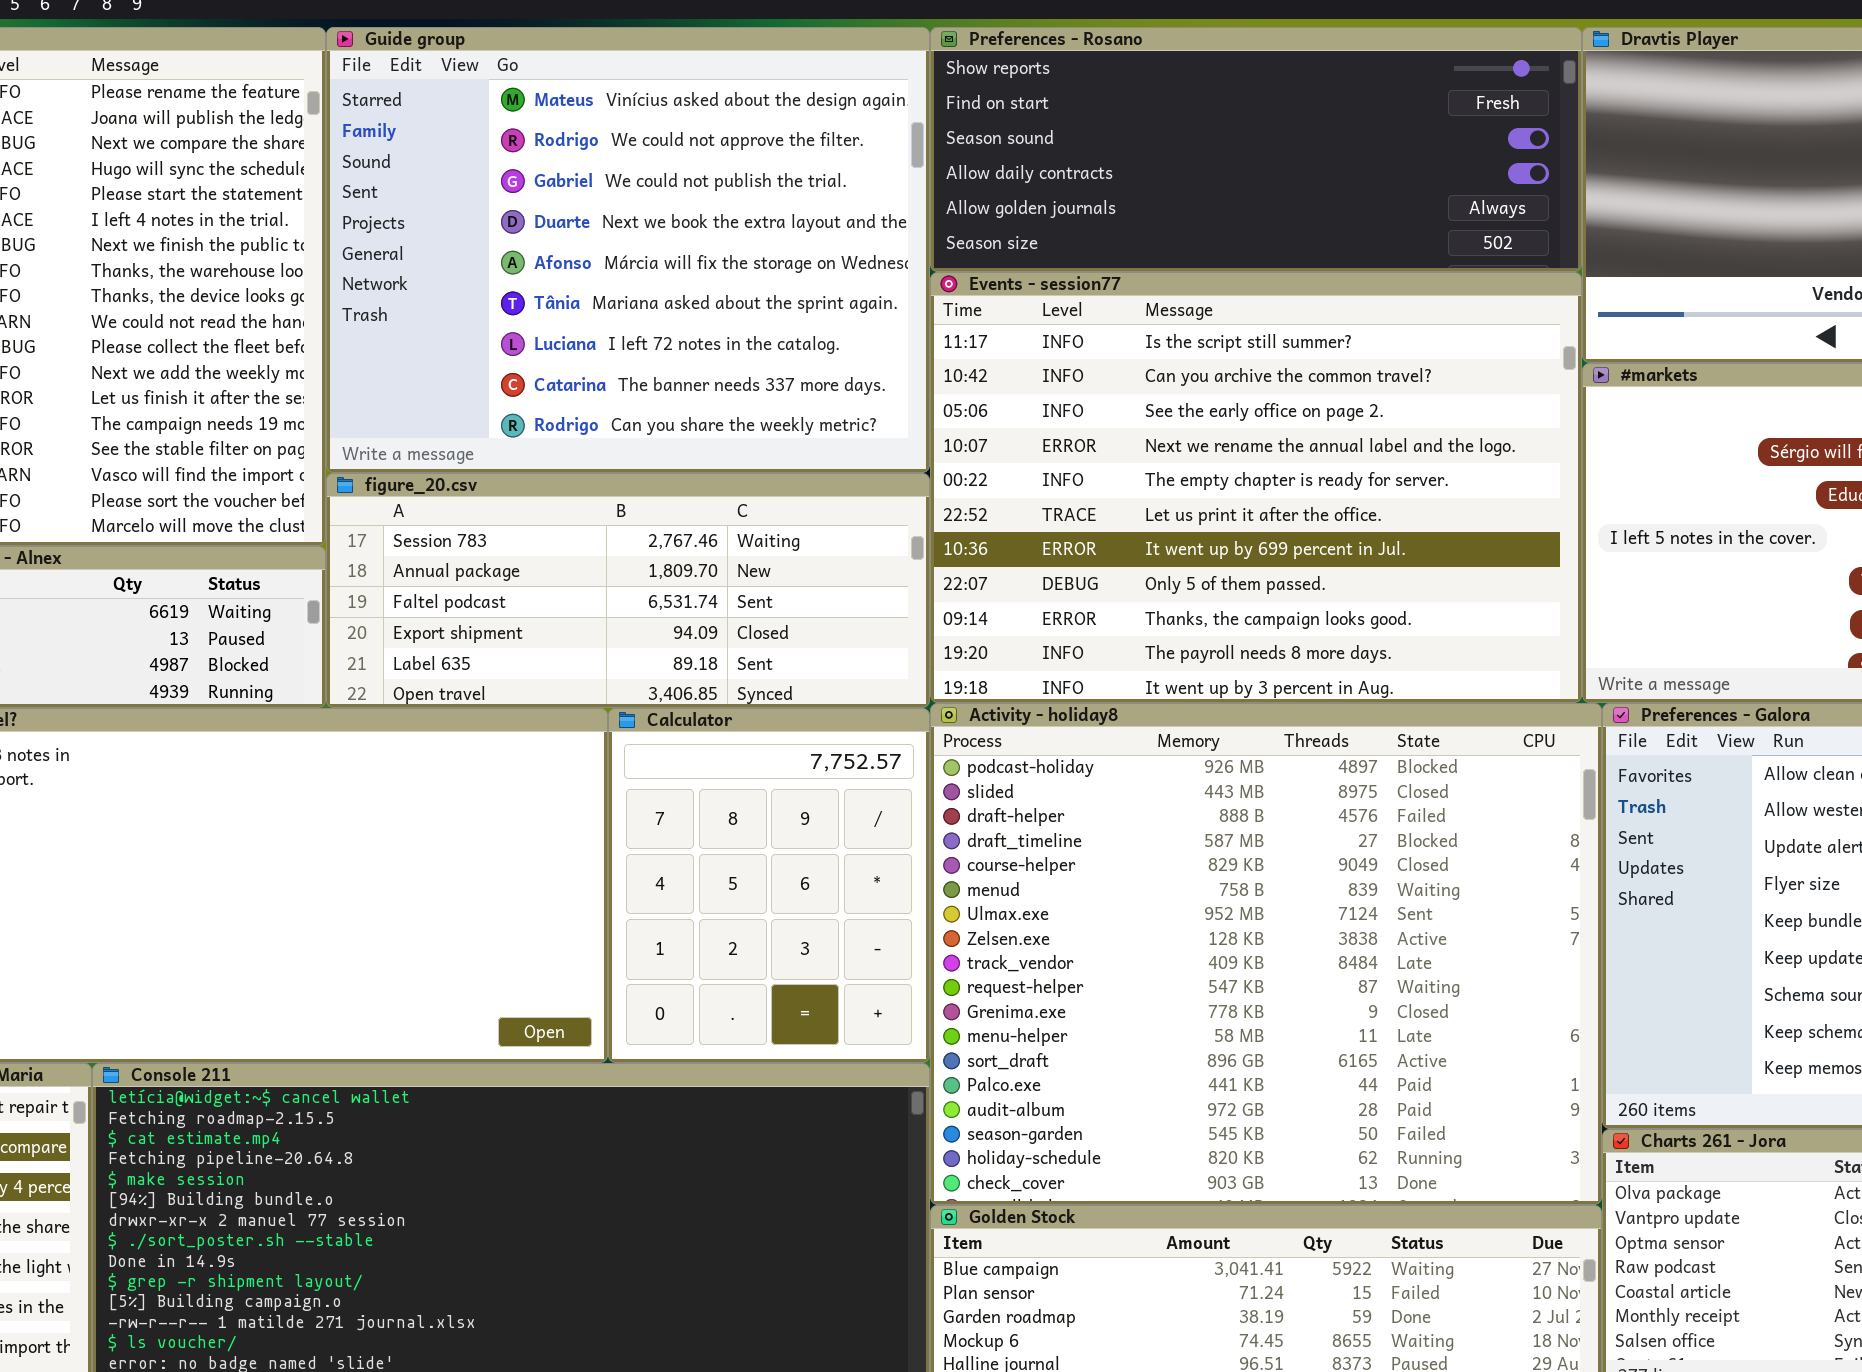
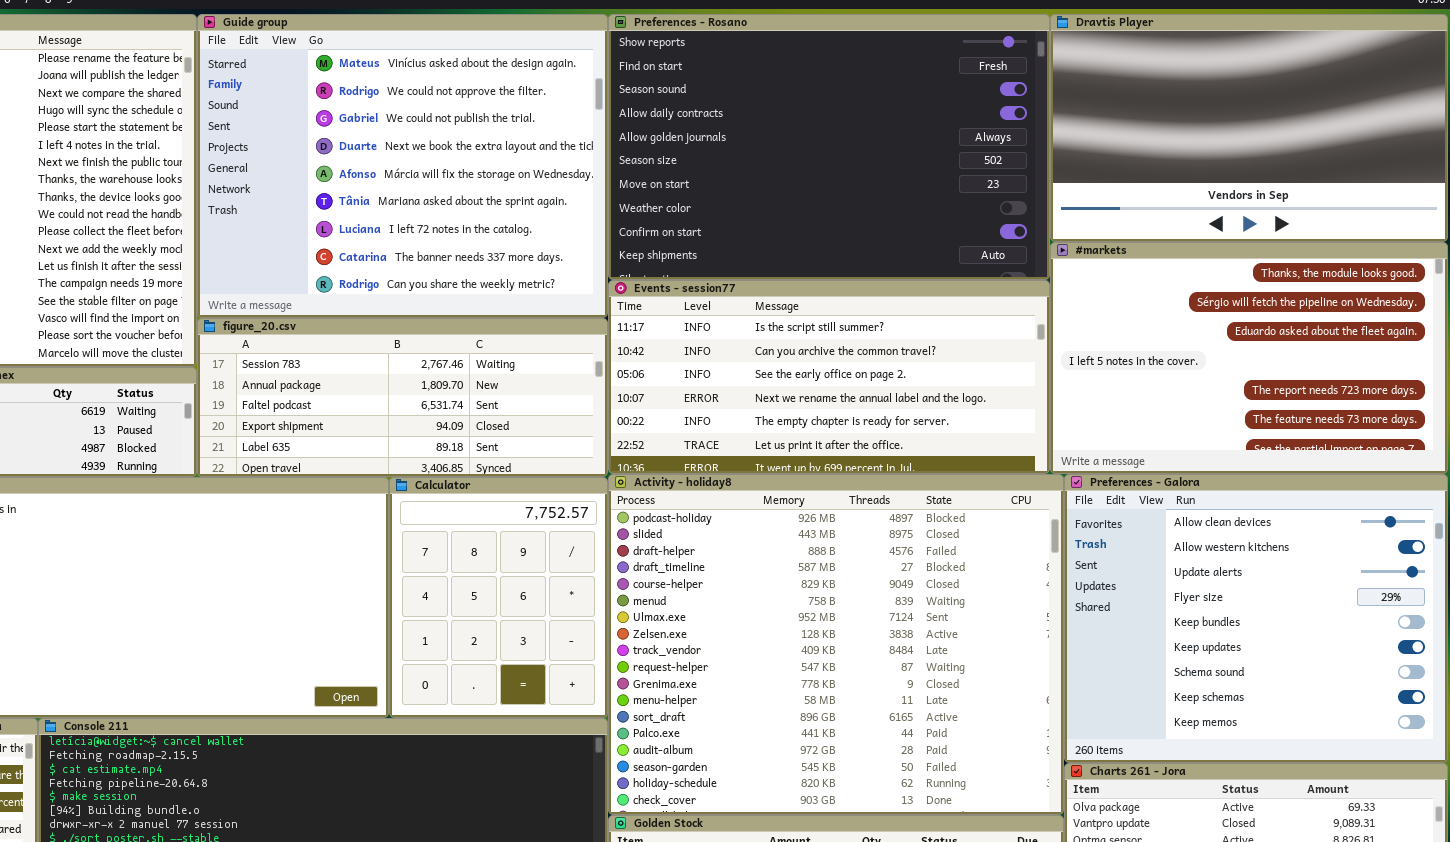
Preferences - Rosano: [930,27,1582,272] -> [608,14,1050,280], resized
Events - session77: [930,272,1582,703] -> [608,280,1050,474], resized

